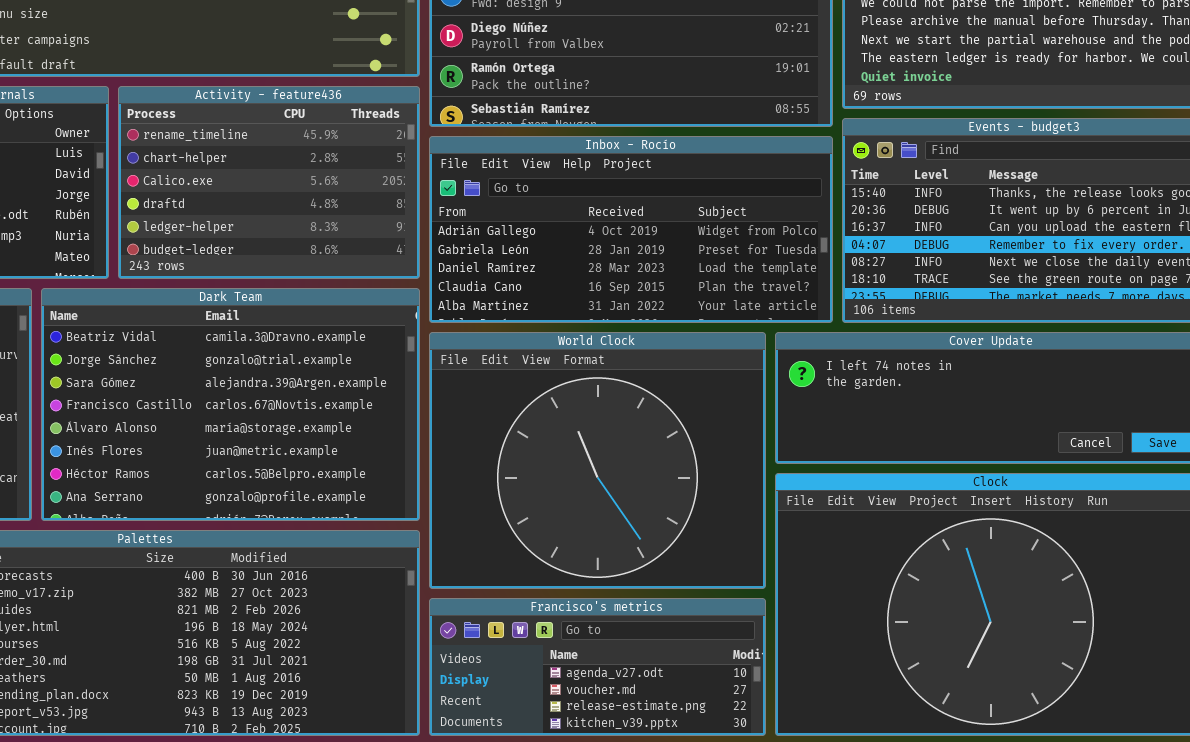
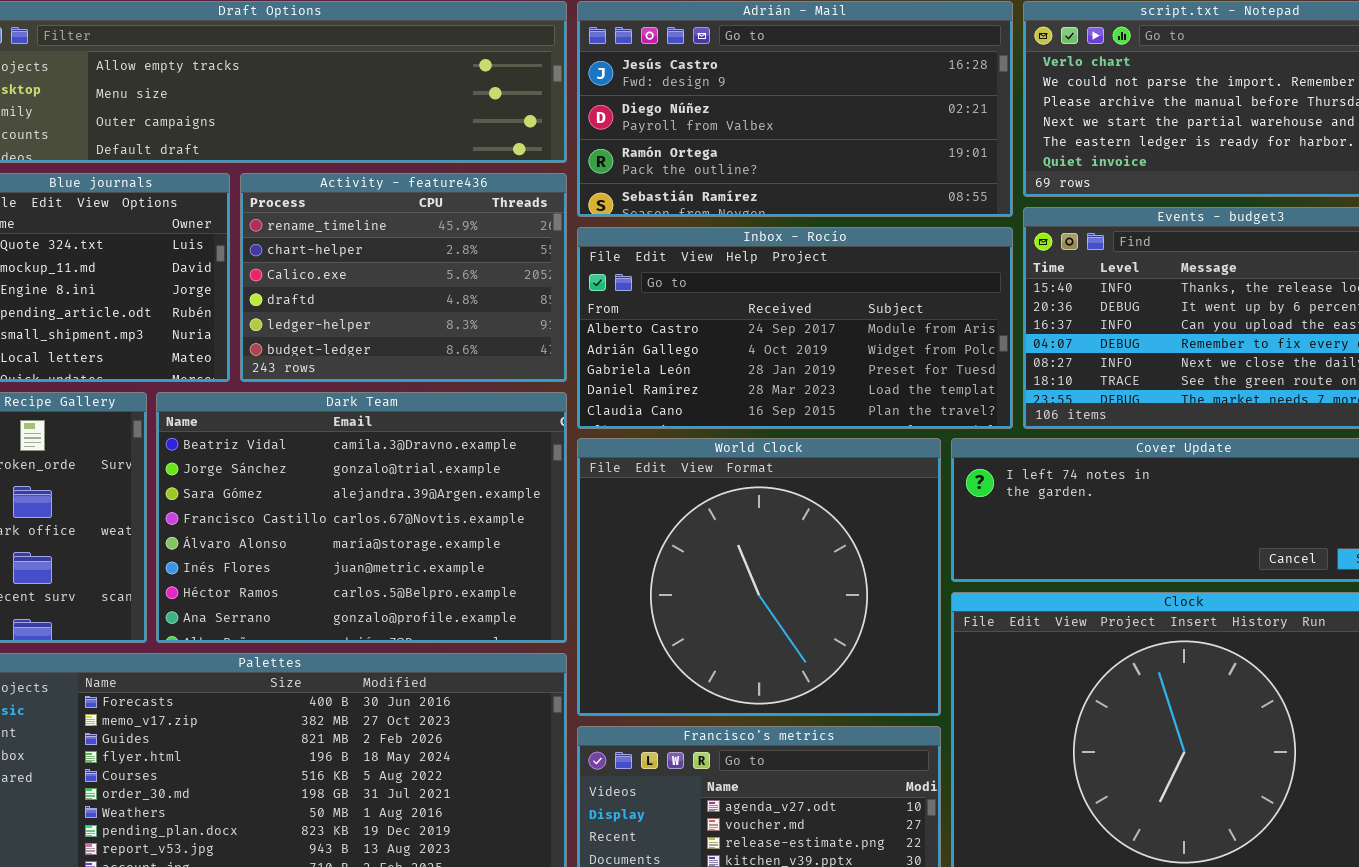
Inbox - Rocío: [429,136,833,323] -> [577,227,1013,429], scrolled up 1 row

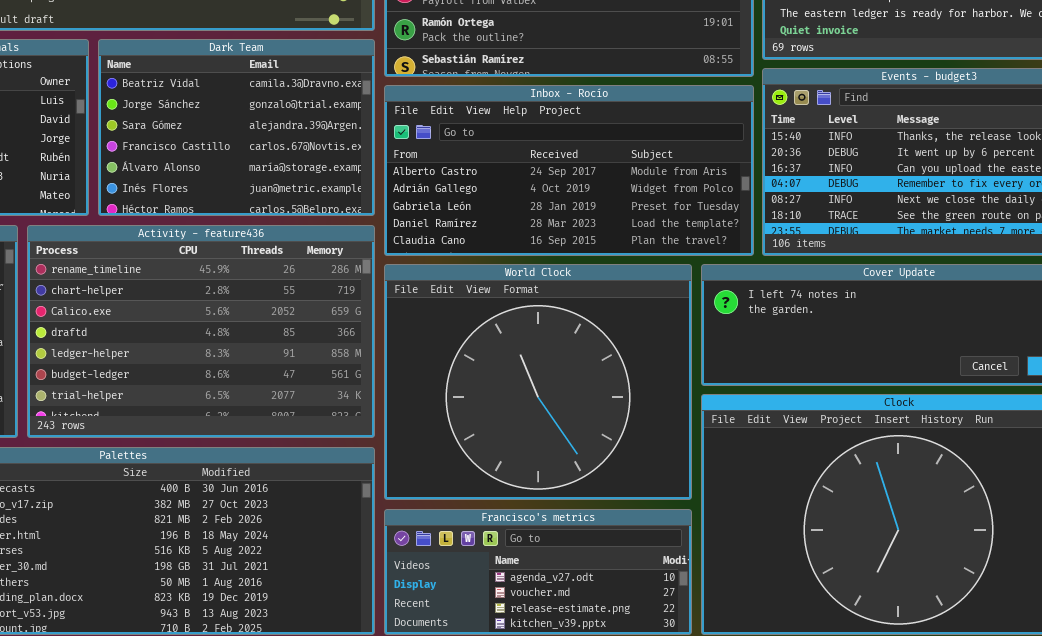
Activity - feature436: [240,173,567,382] -> [27,225,375,438], moved, resized
Dark Team: [156,392,567,643] -> [98,39,375,216], moved, resized

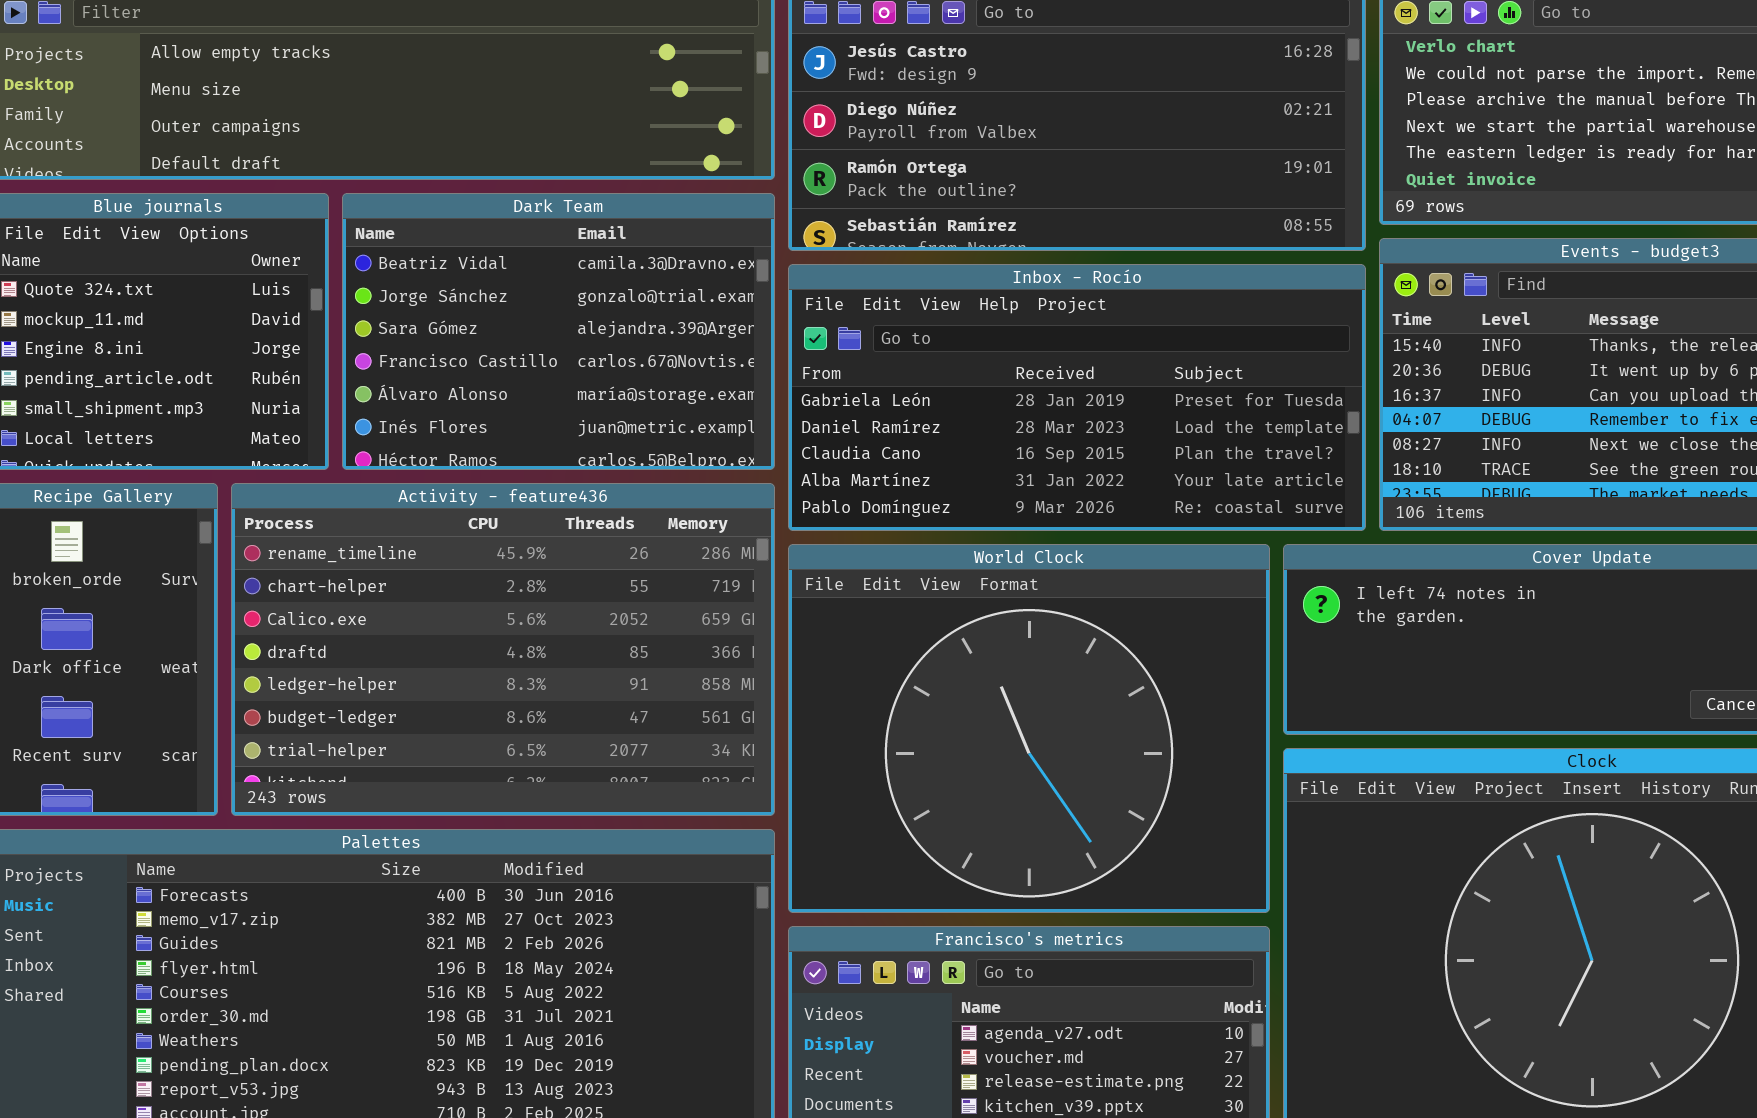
Inbox - Rocío: [384,85,754,256] -> [788,264,1366,531], scrolled down 2 rows

